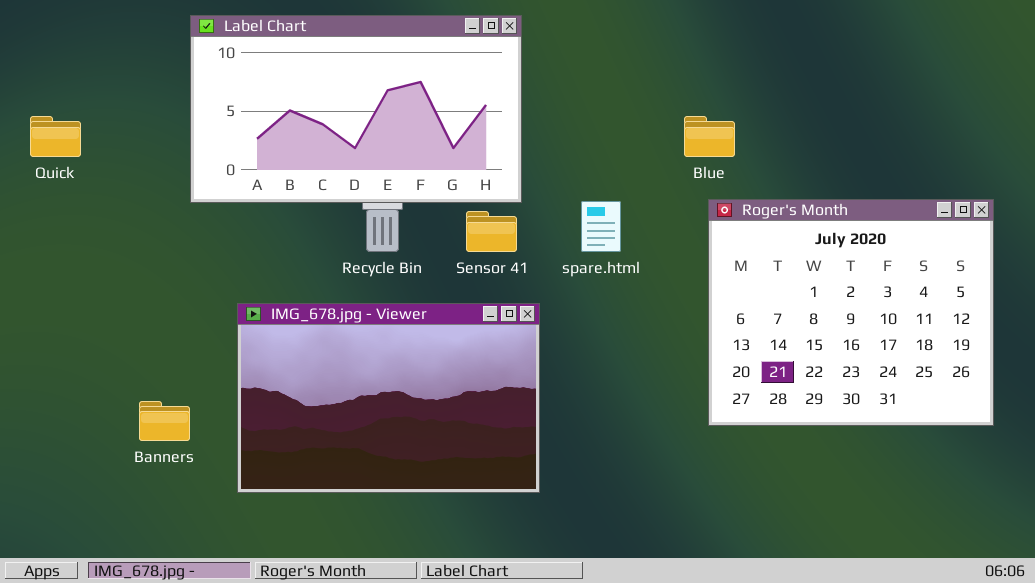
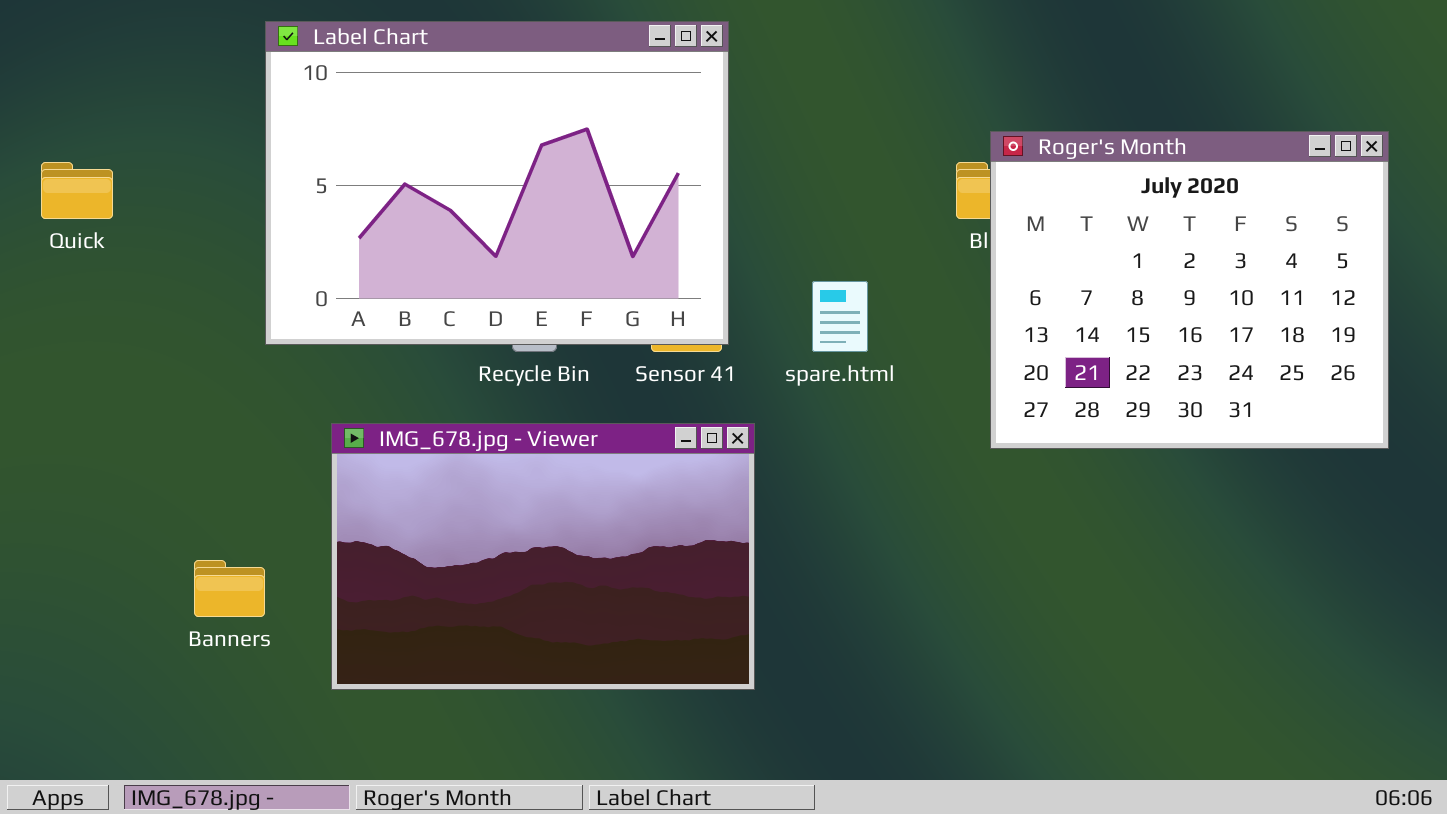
Label Chart: [190,15,522,203] -> [265,21,729,345], resized
Roger's Month: [708,199,994,426] -> [990,131,1389,449], moved

